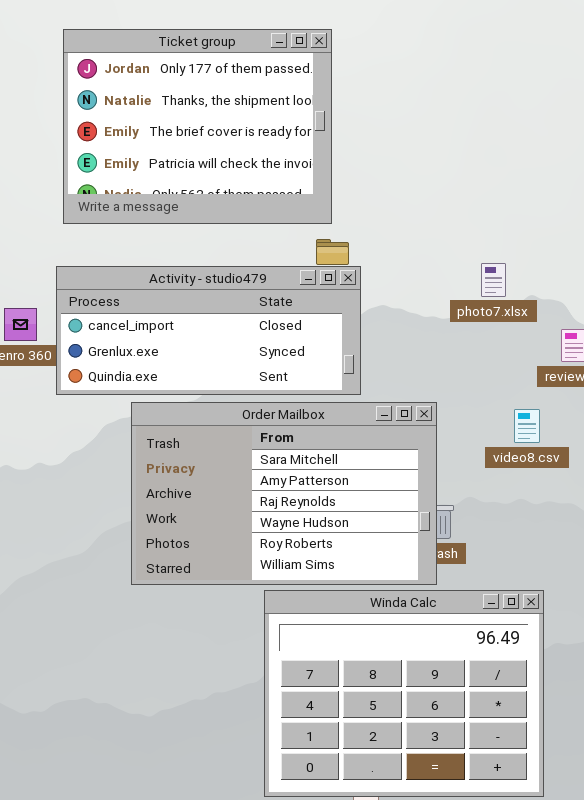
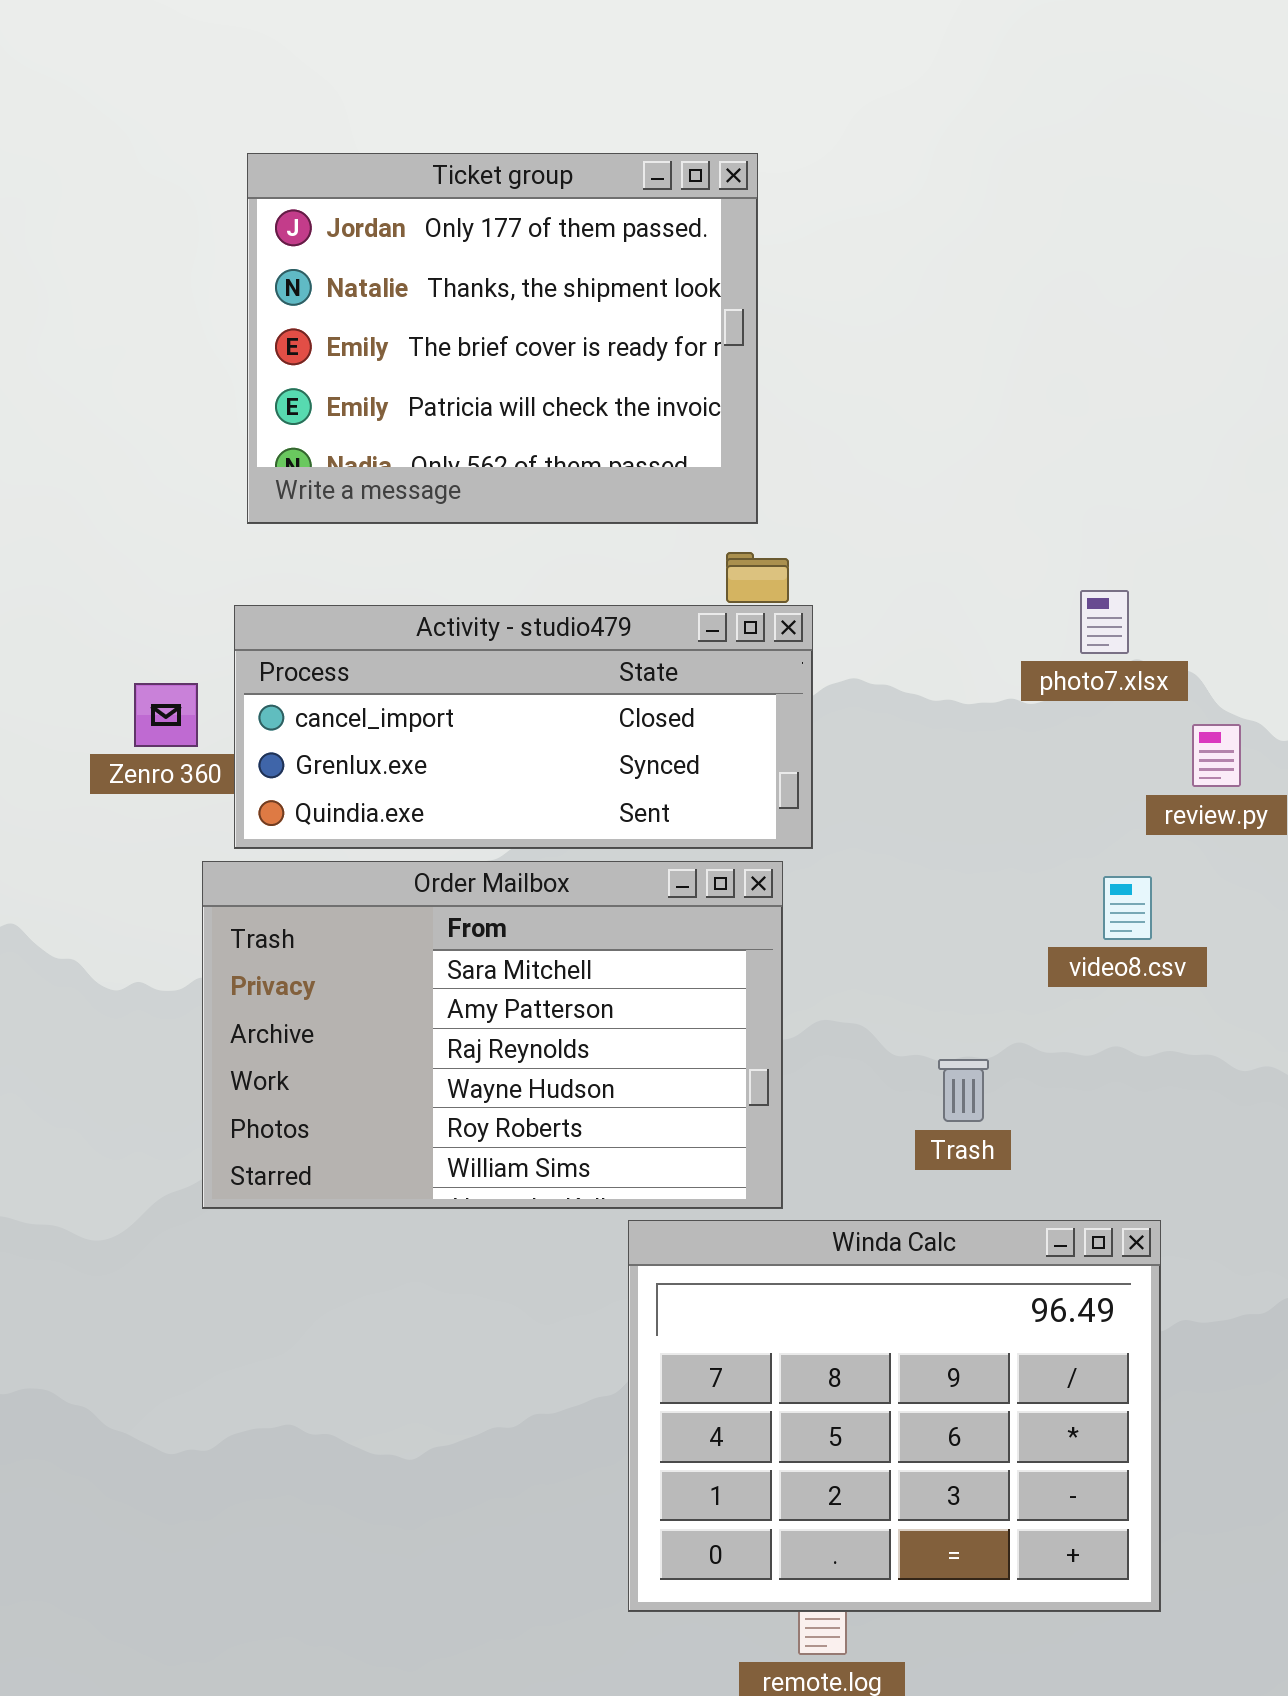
photo7.xlsx: [481,263,506,297] -> [1080,590,1129,654], moved
Order Mailbox: [131,402,437,585] -> [202,861,783,1209], moved

